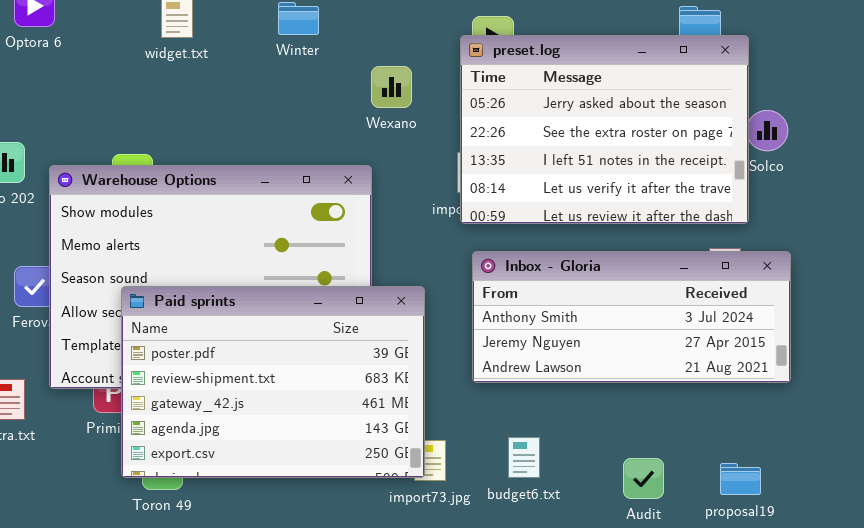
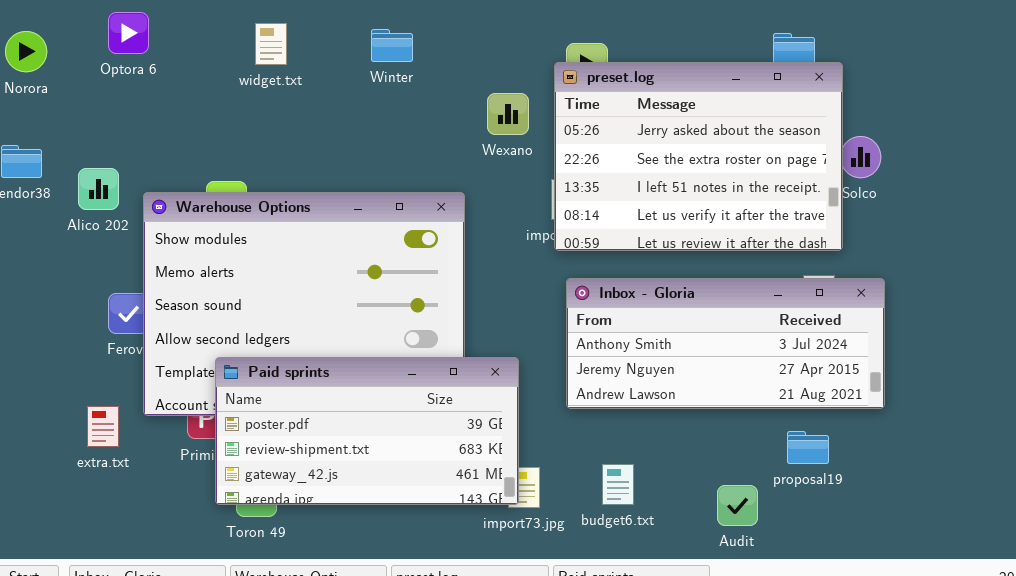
Wexano: [371,66,412,108] -> [487,93,529,135], moved
Paid sprints: [121,286,425,478] -> [215,357,519,505], resized
proposal19: [720,463,761,495] -> [787,431,829,464], moved

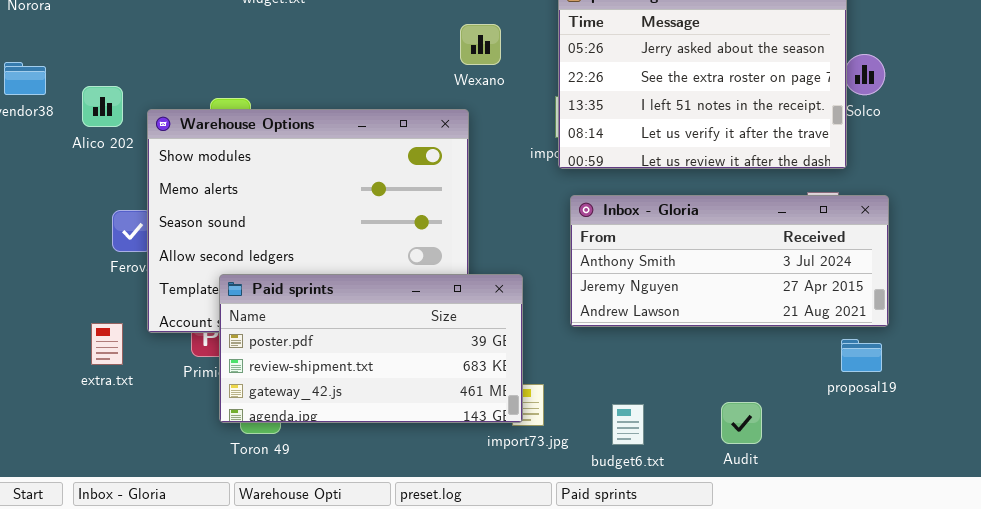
Wexano: [487,93,529,135] -> [460,24,501,65], moved
proposal19: [787,431,829,464] -> [841,339,882,372], moved
budget6.txt: [602,464,634,505] -> [612,404,644,445], moved

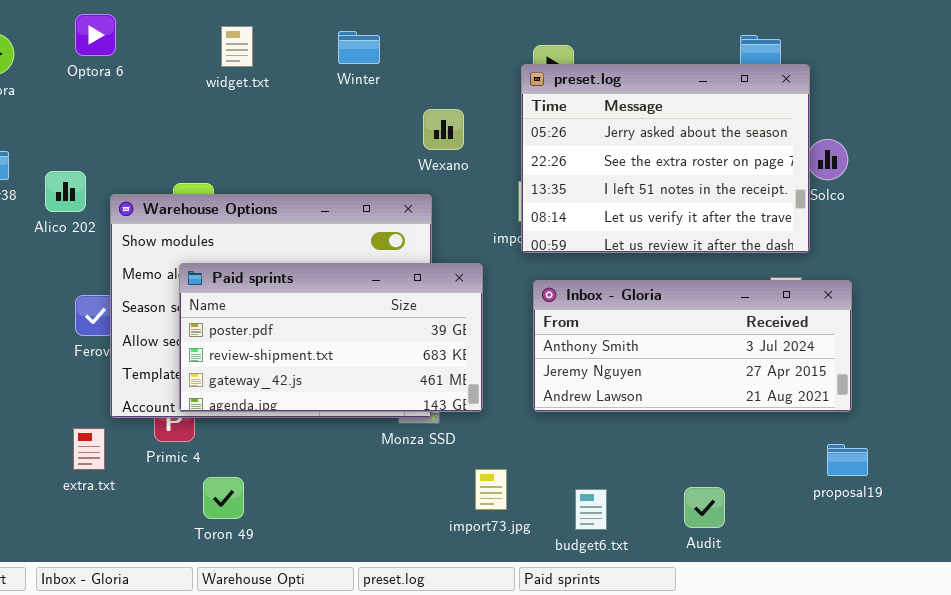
Paid sprints: [219,274,523,423] -> [179,263,483,412], moved
extra.txt: [91,323,123,365] -> [73,428,105,470], moved
proposal19: [841,339,882,372] -> [827,444,868,476], moved

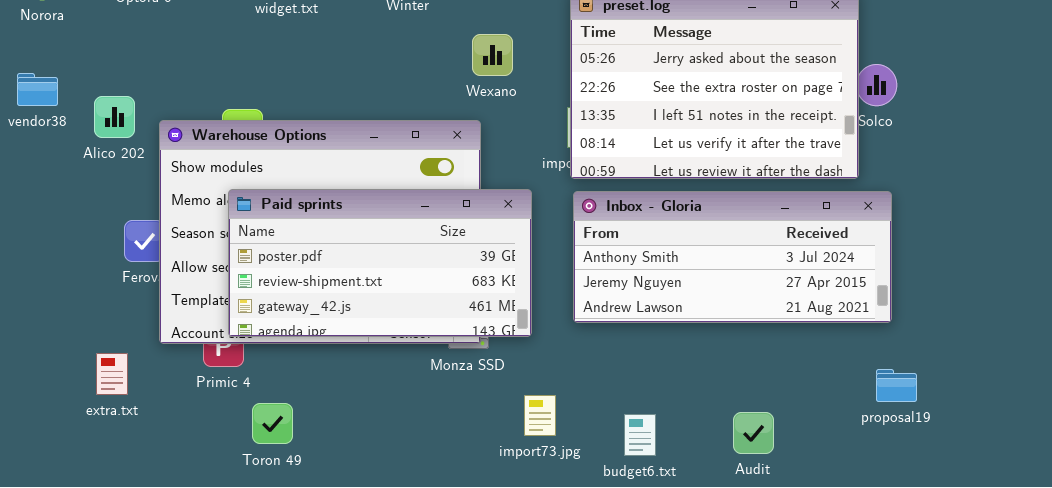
Inbox - Gloria: [533,280,852,412] -> [573,191,892,323], moved
extra.txt: [73,428,105,470] -> [96,353,128,395], moved

